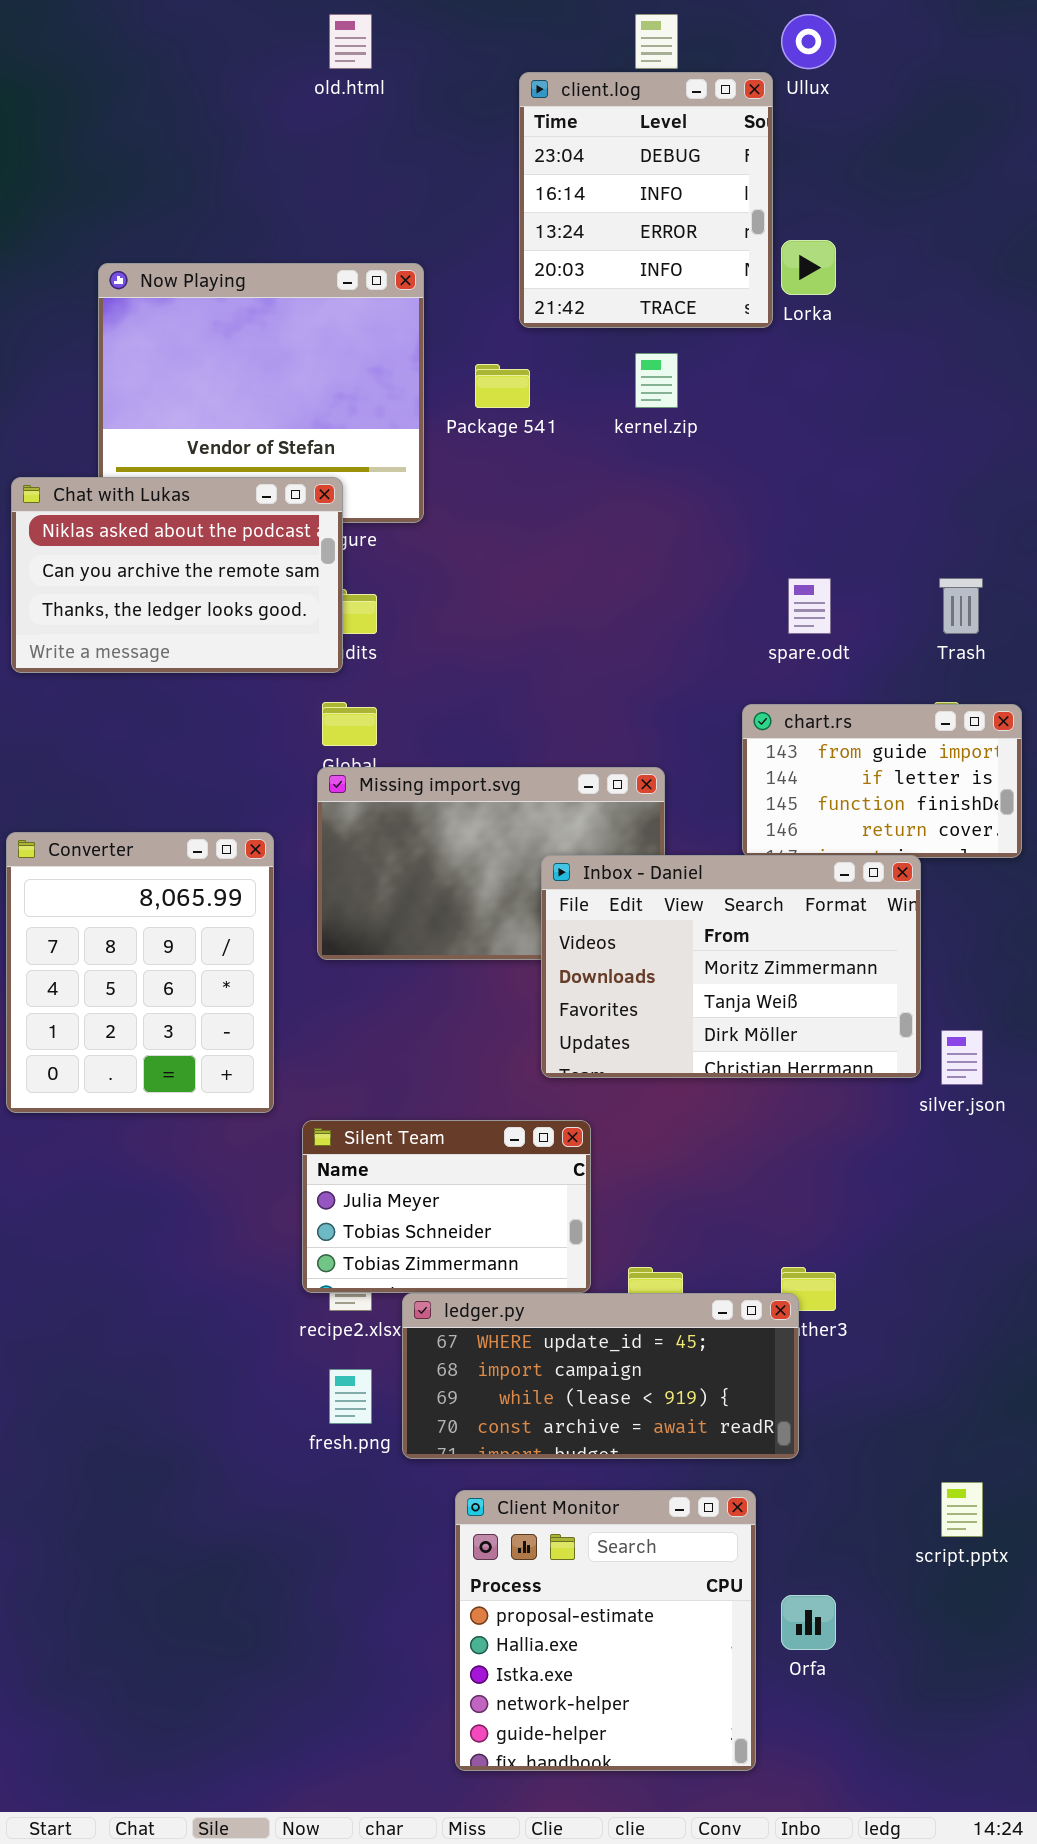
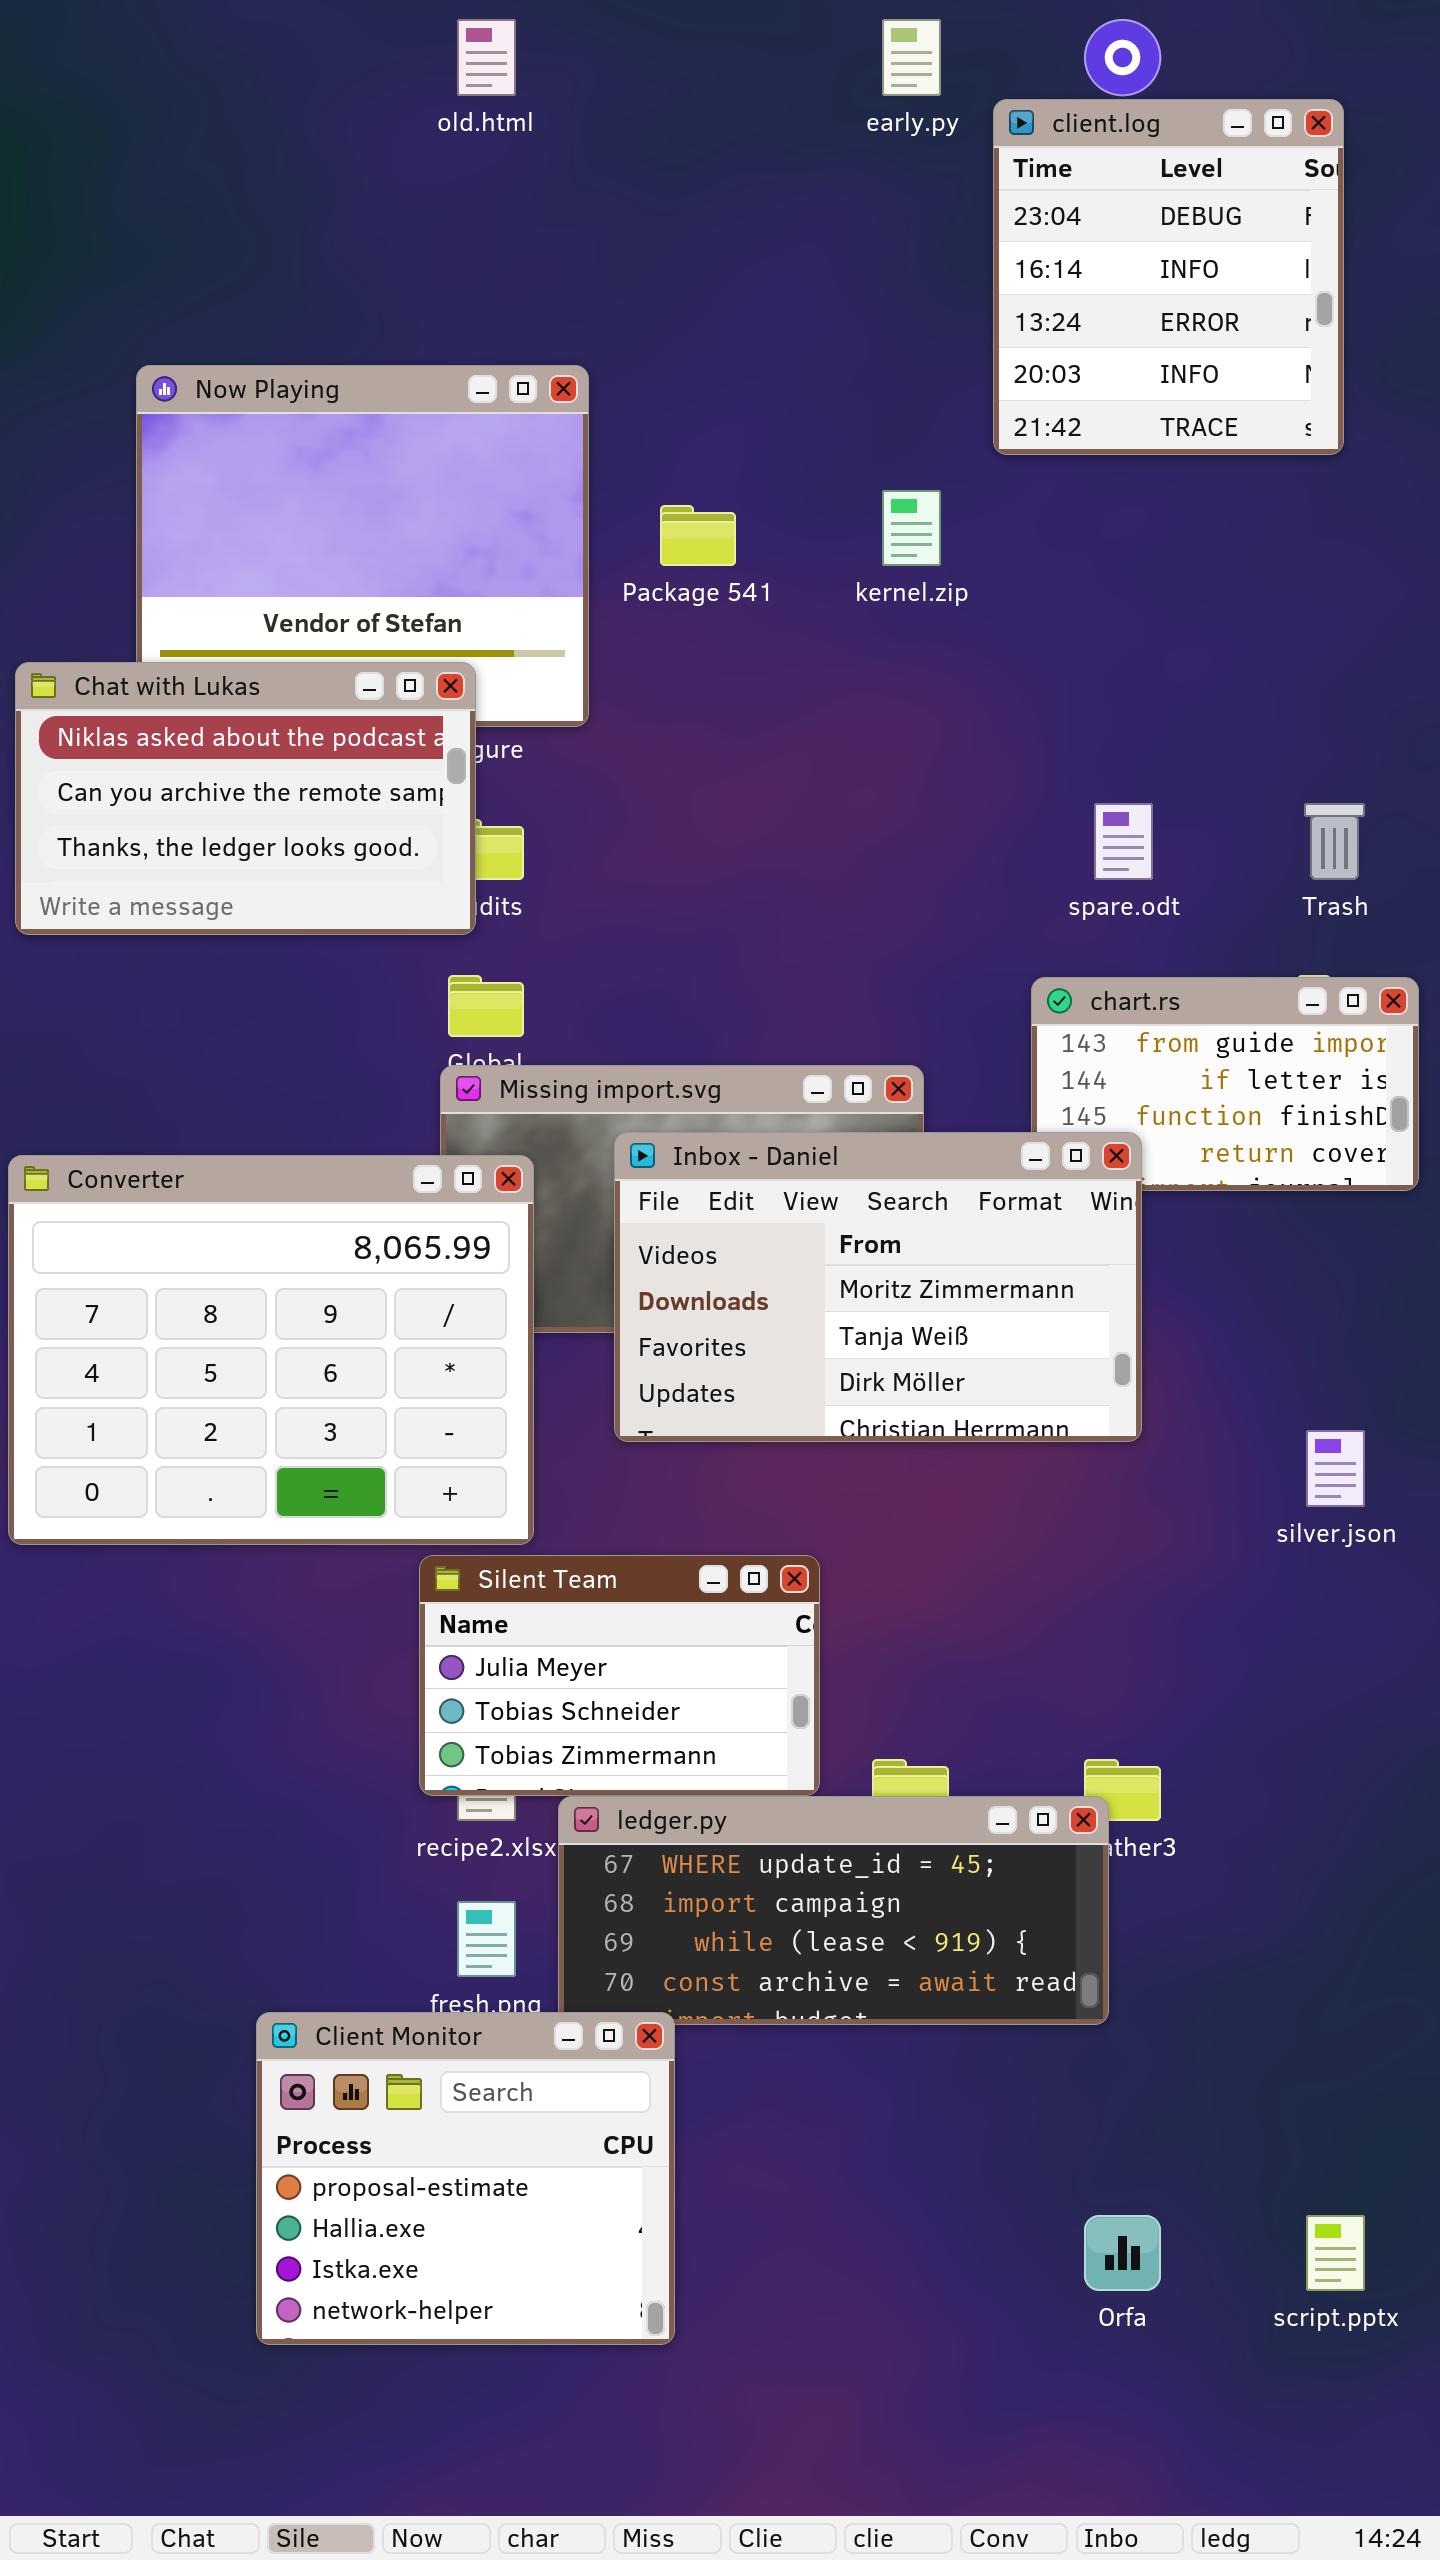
client.log: [519,72,773,328] -> [993,99,1344,455], moved
Converter: [6,832,274,1113] -> [8,1155,534,1545], resized
Inbox - Daniel: [541,855,921,1078] -> [614,1132,1142,1442], moved
script.pptx: [941,1482,983,1537] -> [1306,2215,1365,2291], moved
Client Monitor: [455,1490,756,1771] -> [256,2012,675,2345], moved, resized

